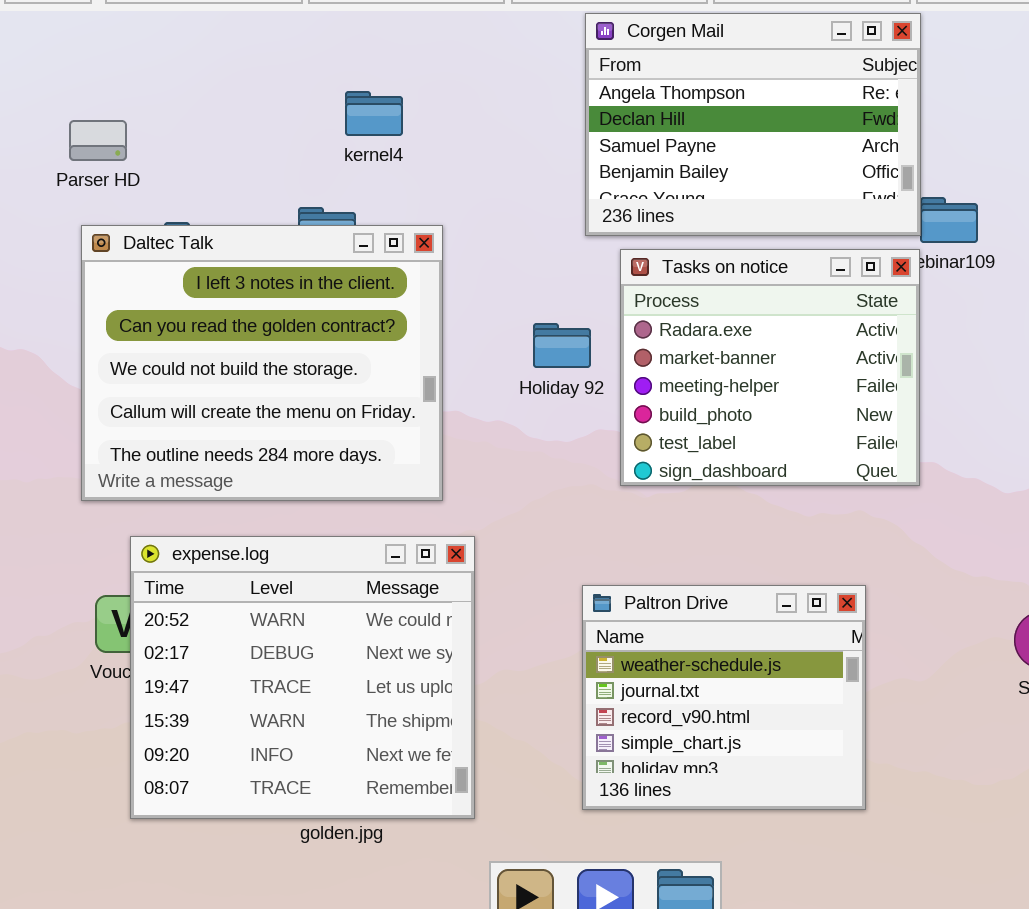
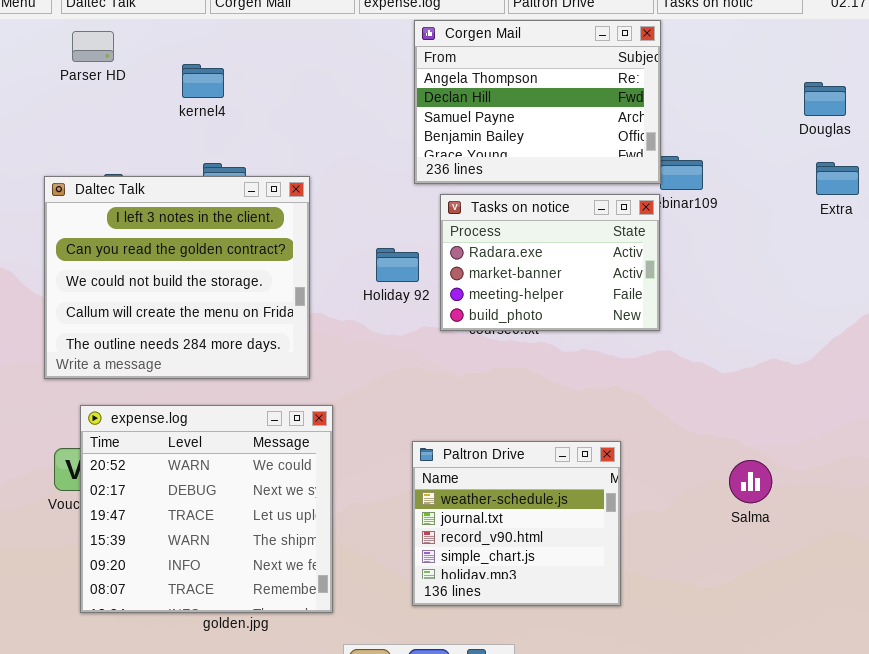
kernel4: [345,91,403,136] -> [182,64,224,98], moved
Parser HD: [69,120,127,161] -> [72,31,114,62], moved
Tasks on notice: [620,249,920,486] -> [440,194,660,331], resized

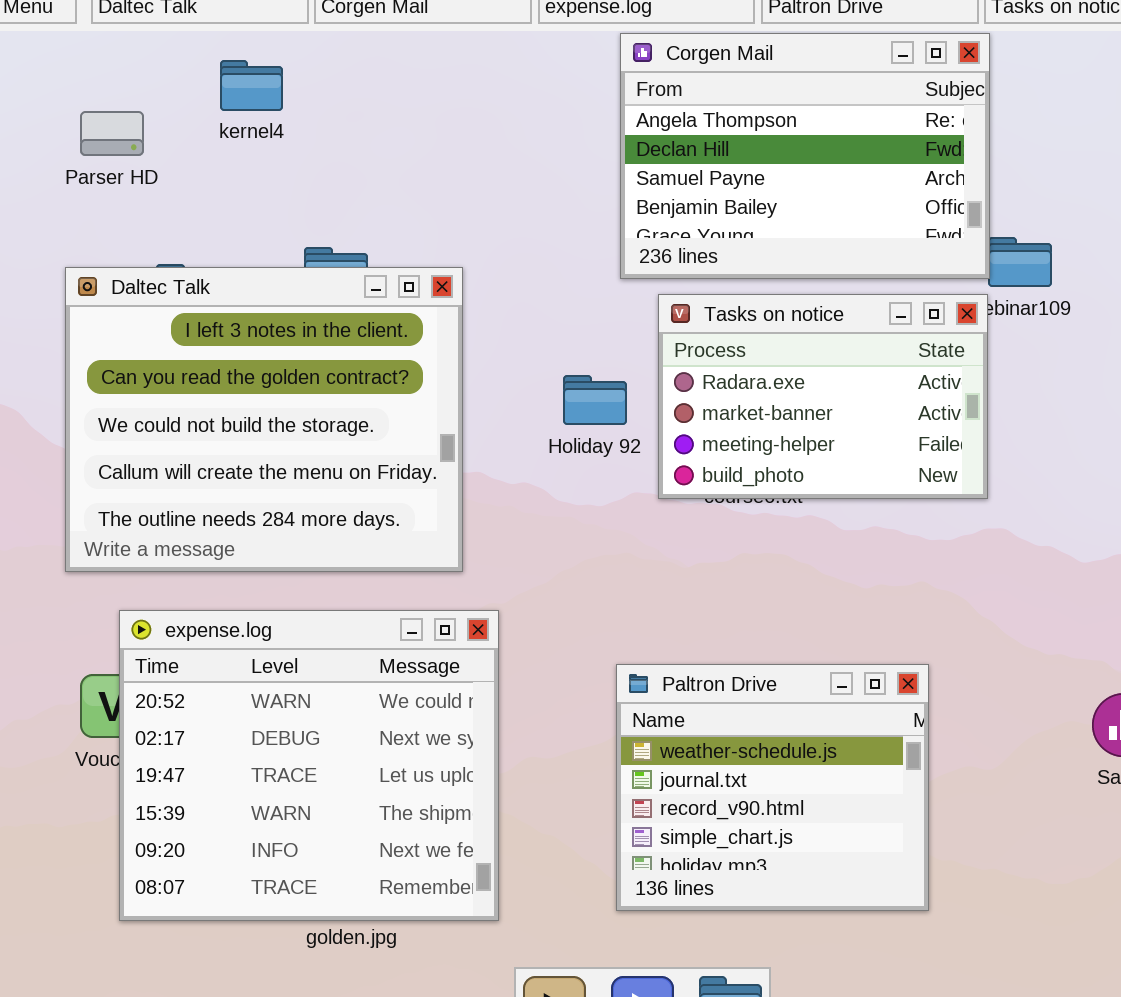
Parser HD: [72,31,114,62] -> [80,111,144,156], moved
kernel4: [182,64,224,98] -> [220,60,283,111], moved

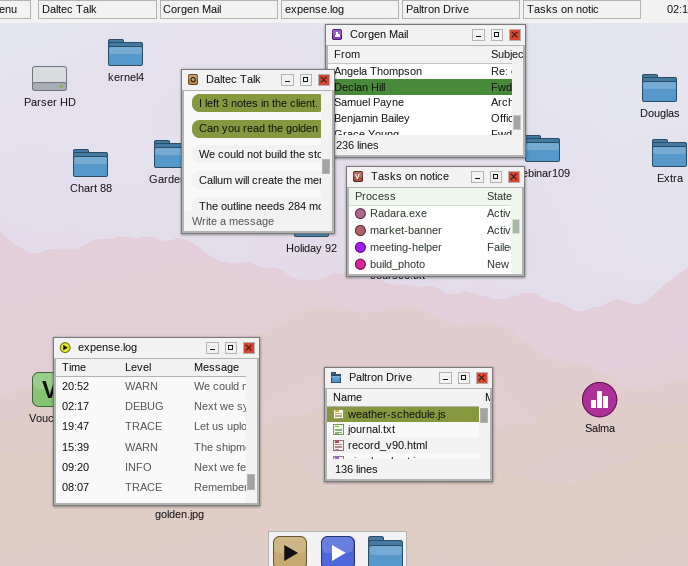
Daltec Talk: [65,267,463,572] -> [181,69,335,234], moved, resized
Paltron Drive: [616,664,929,911] -> [324,367,493,482], resized

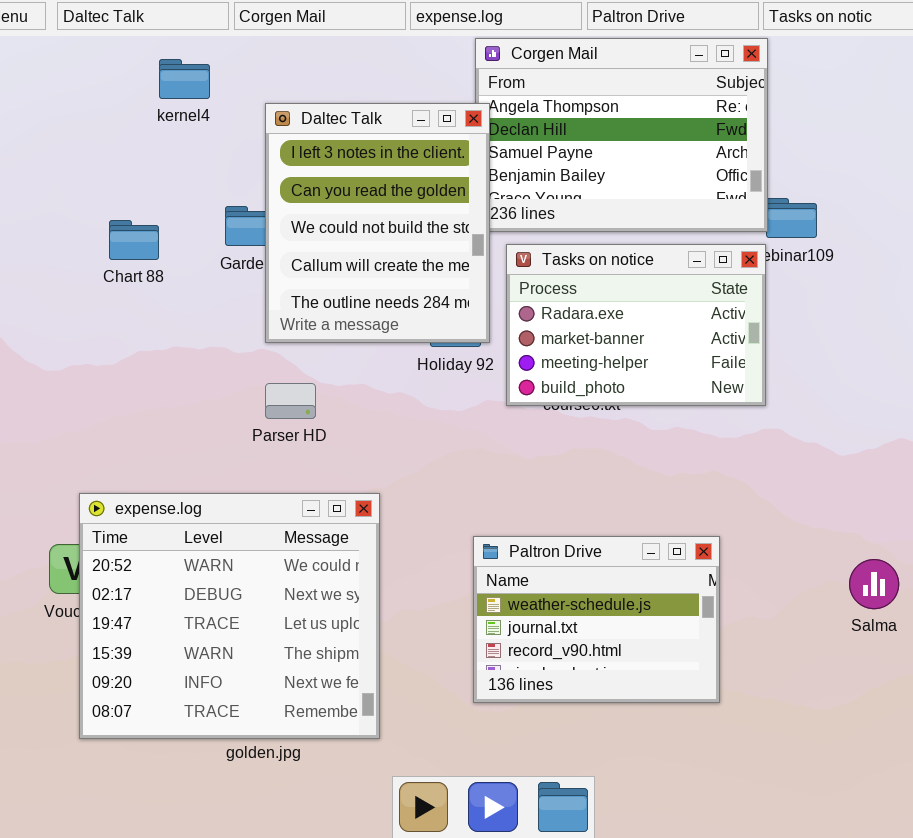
Parser HD: [32,66,67,91] -> [265,383,316,419], moved

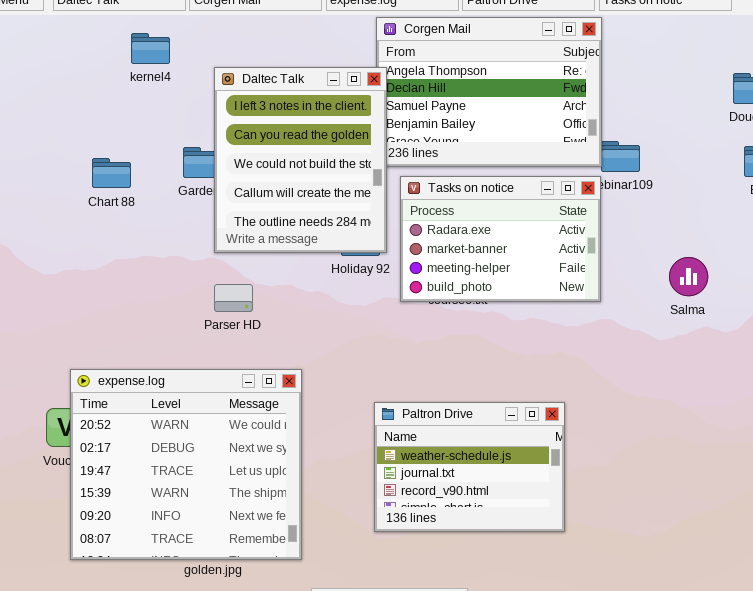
Salma: [849,559,899,609] -> [669,257,708,296], moved

